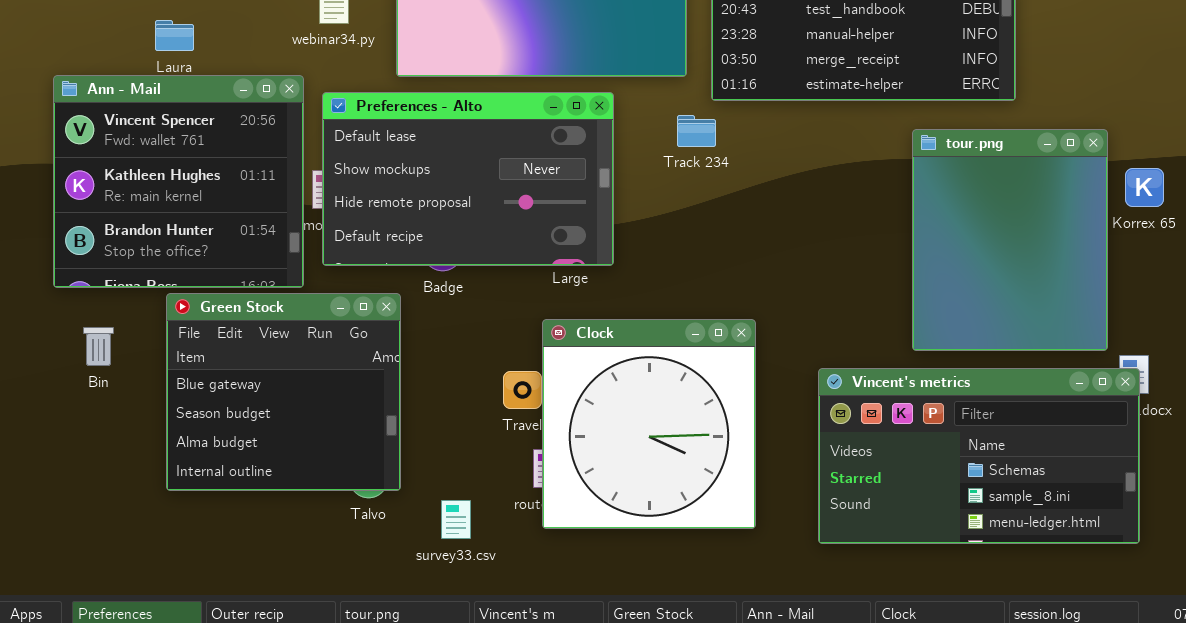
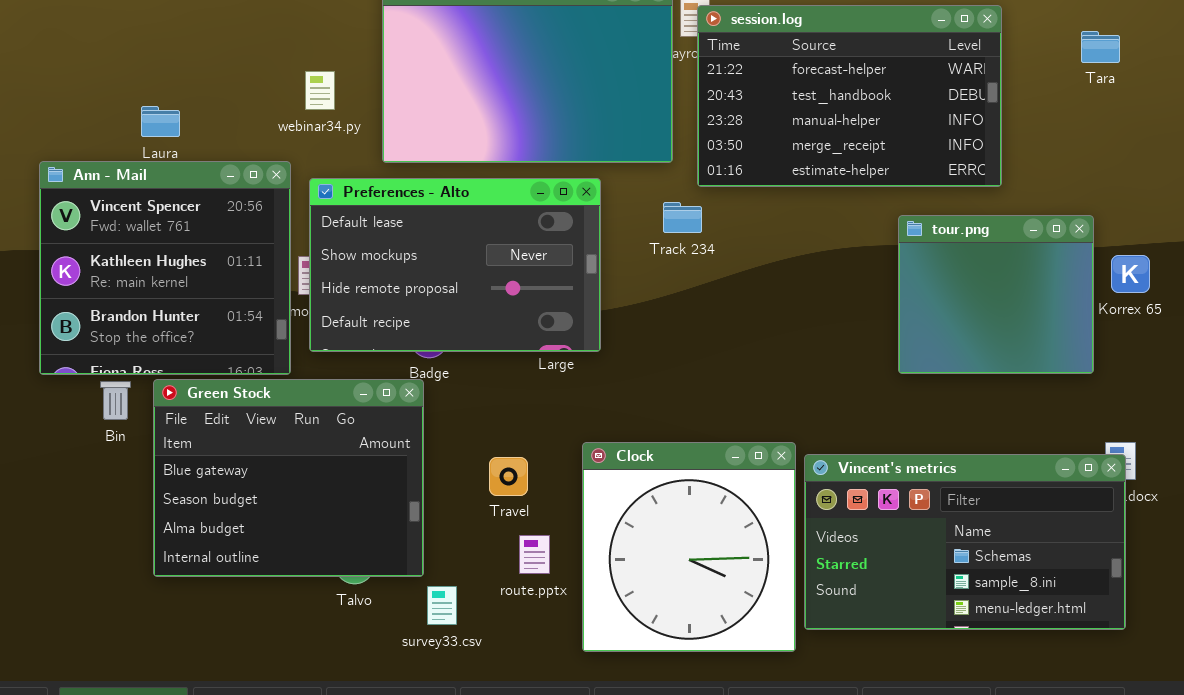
tour.png: [912,129,1108,351] -> [898,215,1094,374], resized
Green Stock: [166,293,401,491] -> [153,379,424,577], resized
Clock: [542,319,756,529] -> [582,442,796,652], moved
Bin: [83,327,114,366] -> [100,381,131,420], moved

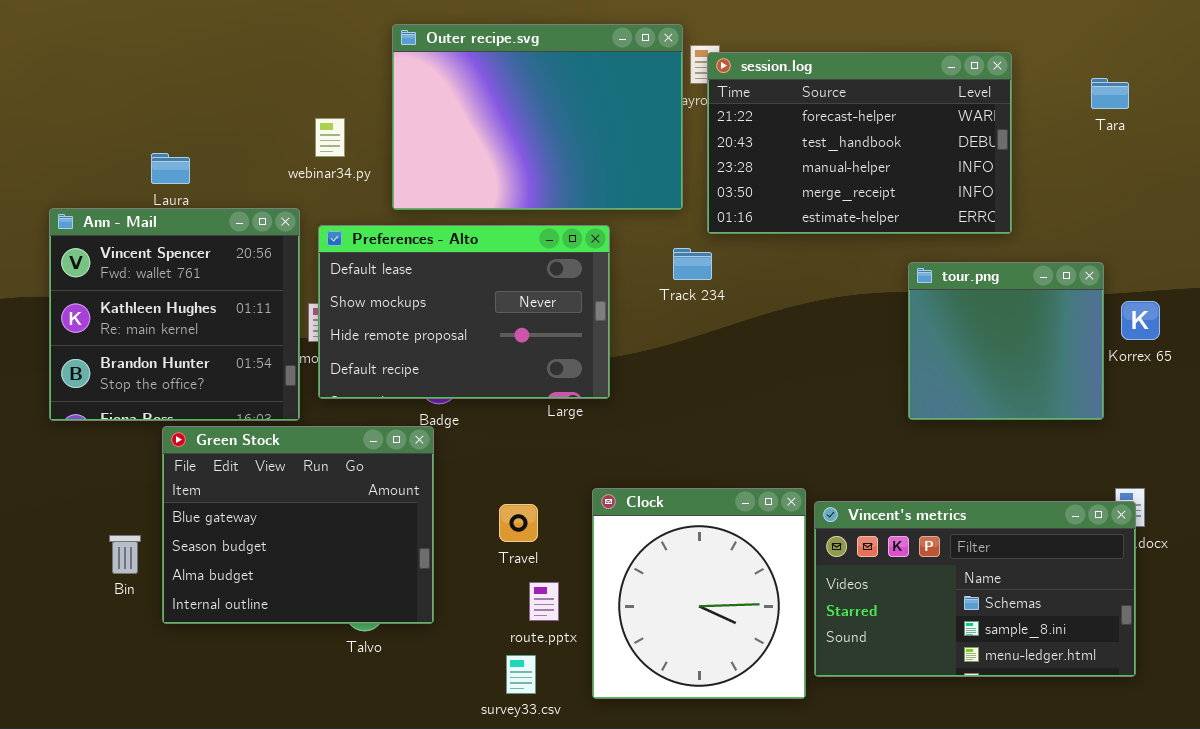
Bin: [100,381,131,420] -> [109,535,141,574], moved
survey33.csv: [427,586,457,625] -> [506,655,536,694], moved

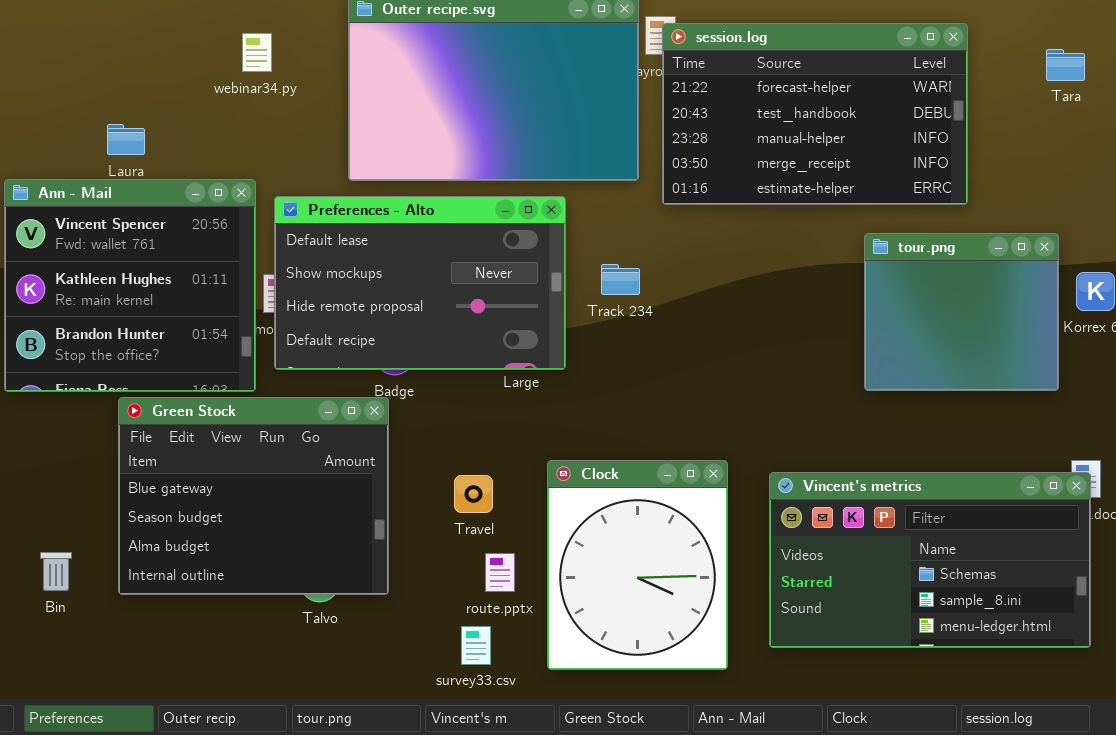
webinar34.py: [315,118,345,157] -> [242,33,272,72], moved
Track 234: [673,248,712,280] -> [601,264,640,295], moved
Clock: [592,488,806,699] -> [547,460,728,670], resized
Bin: [109,535,141,574] -> [40,552,72,591], moved

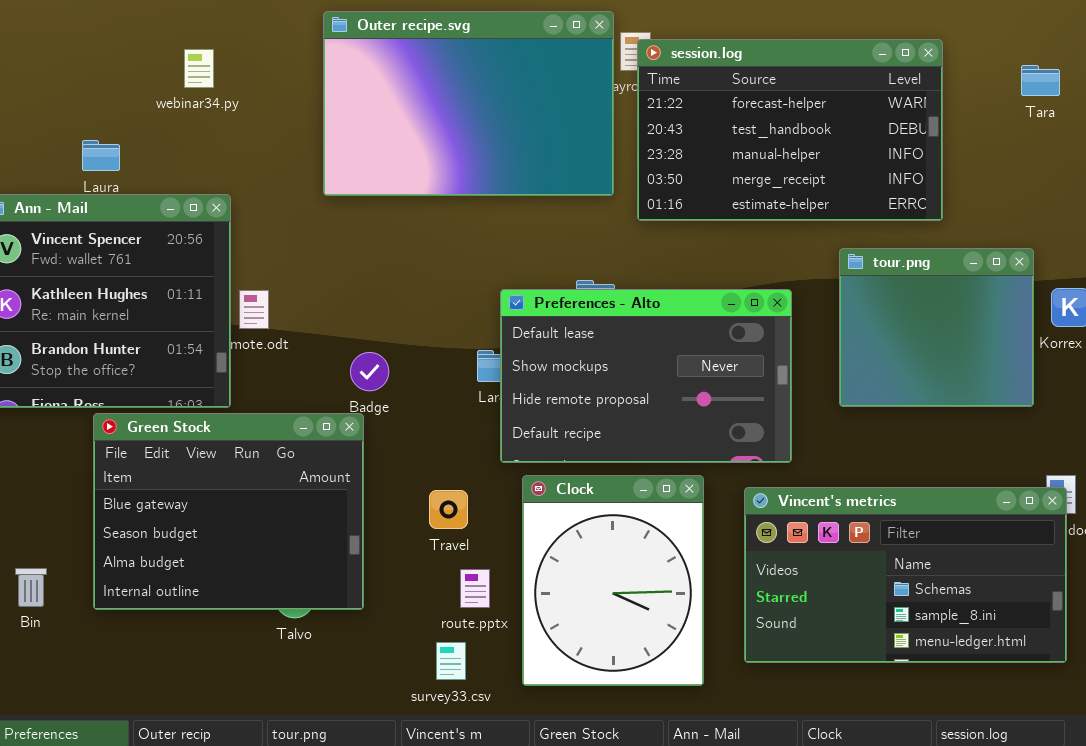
webinar34.py: [242,33,272,72] -> [184,49,214,88], moved
Preferences - Alto: [274,196,566,370] -> [500,289,792,463], moved

